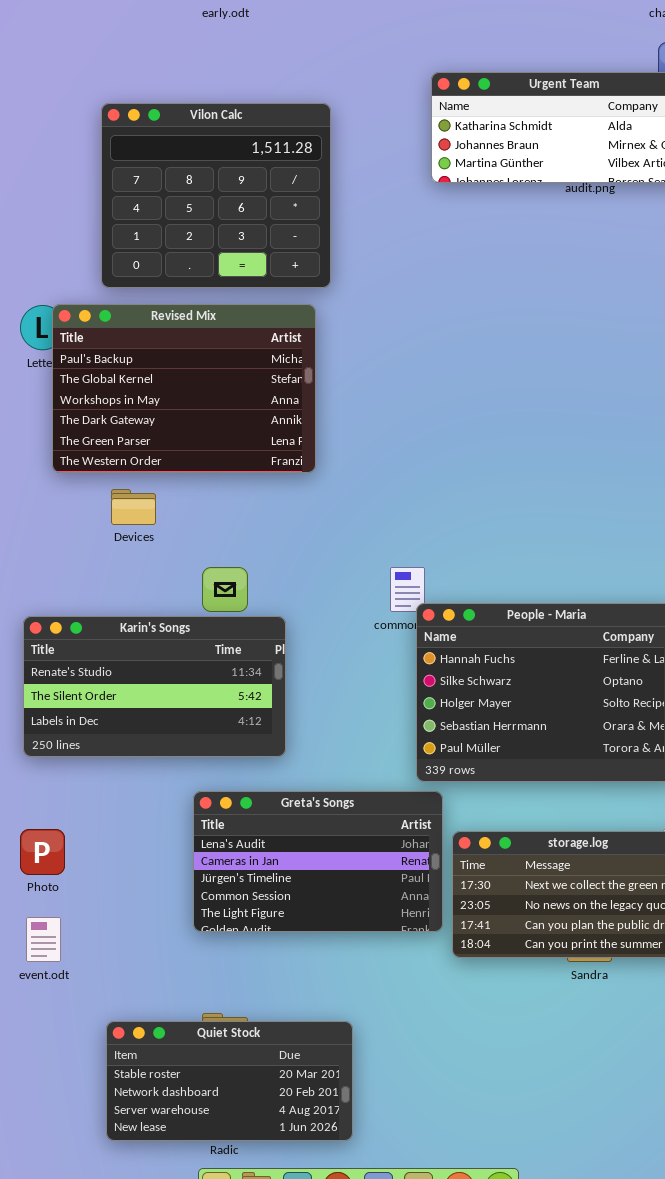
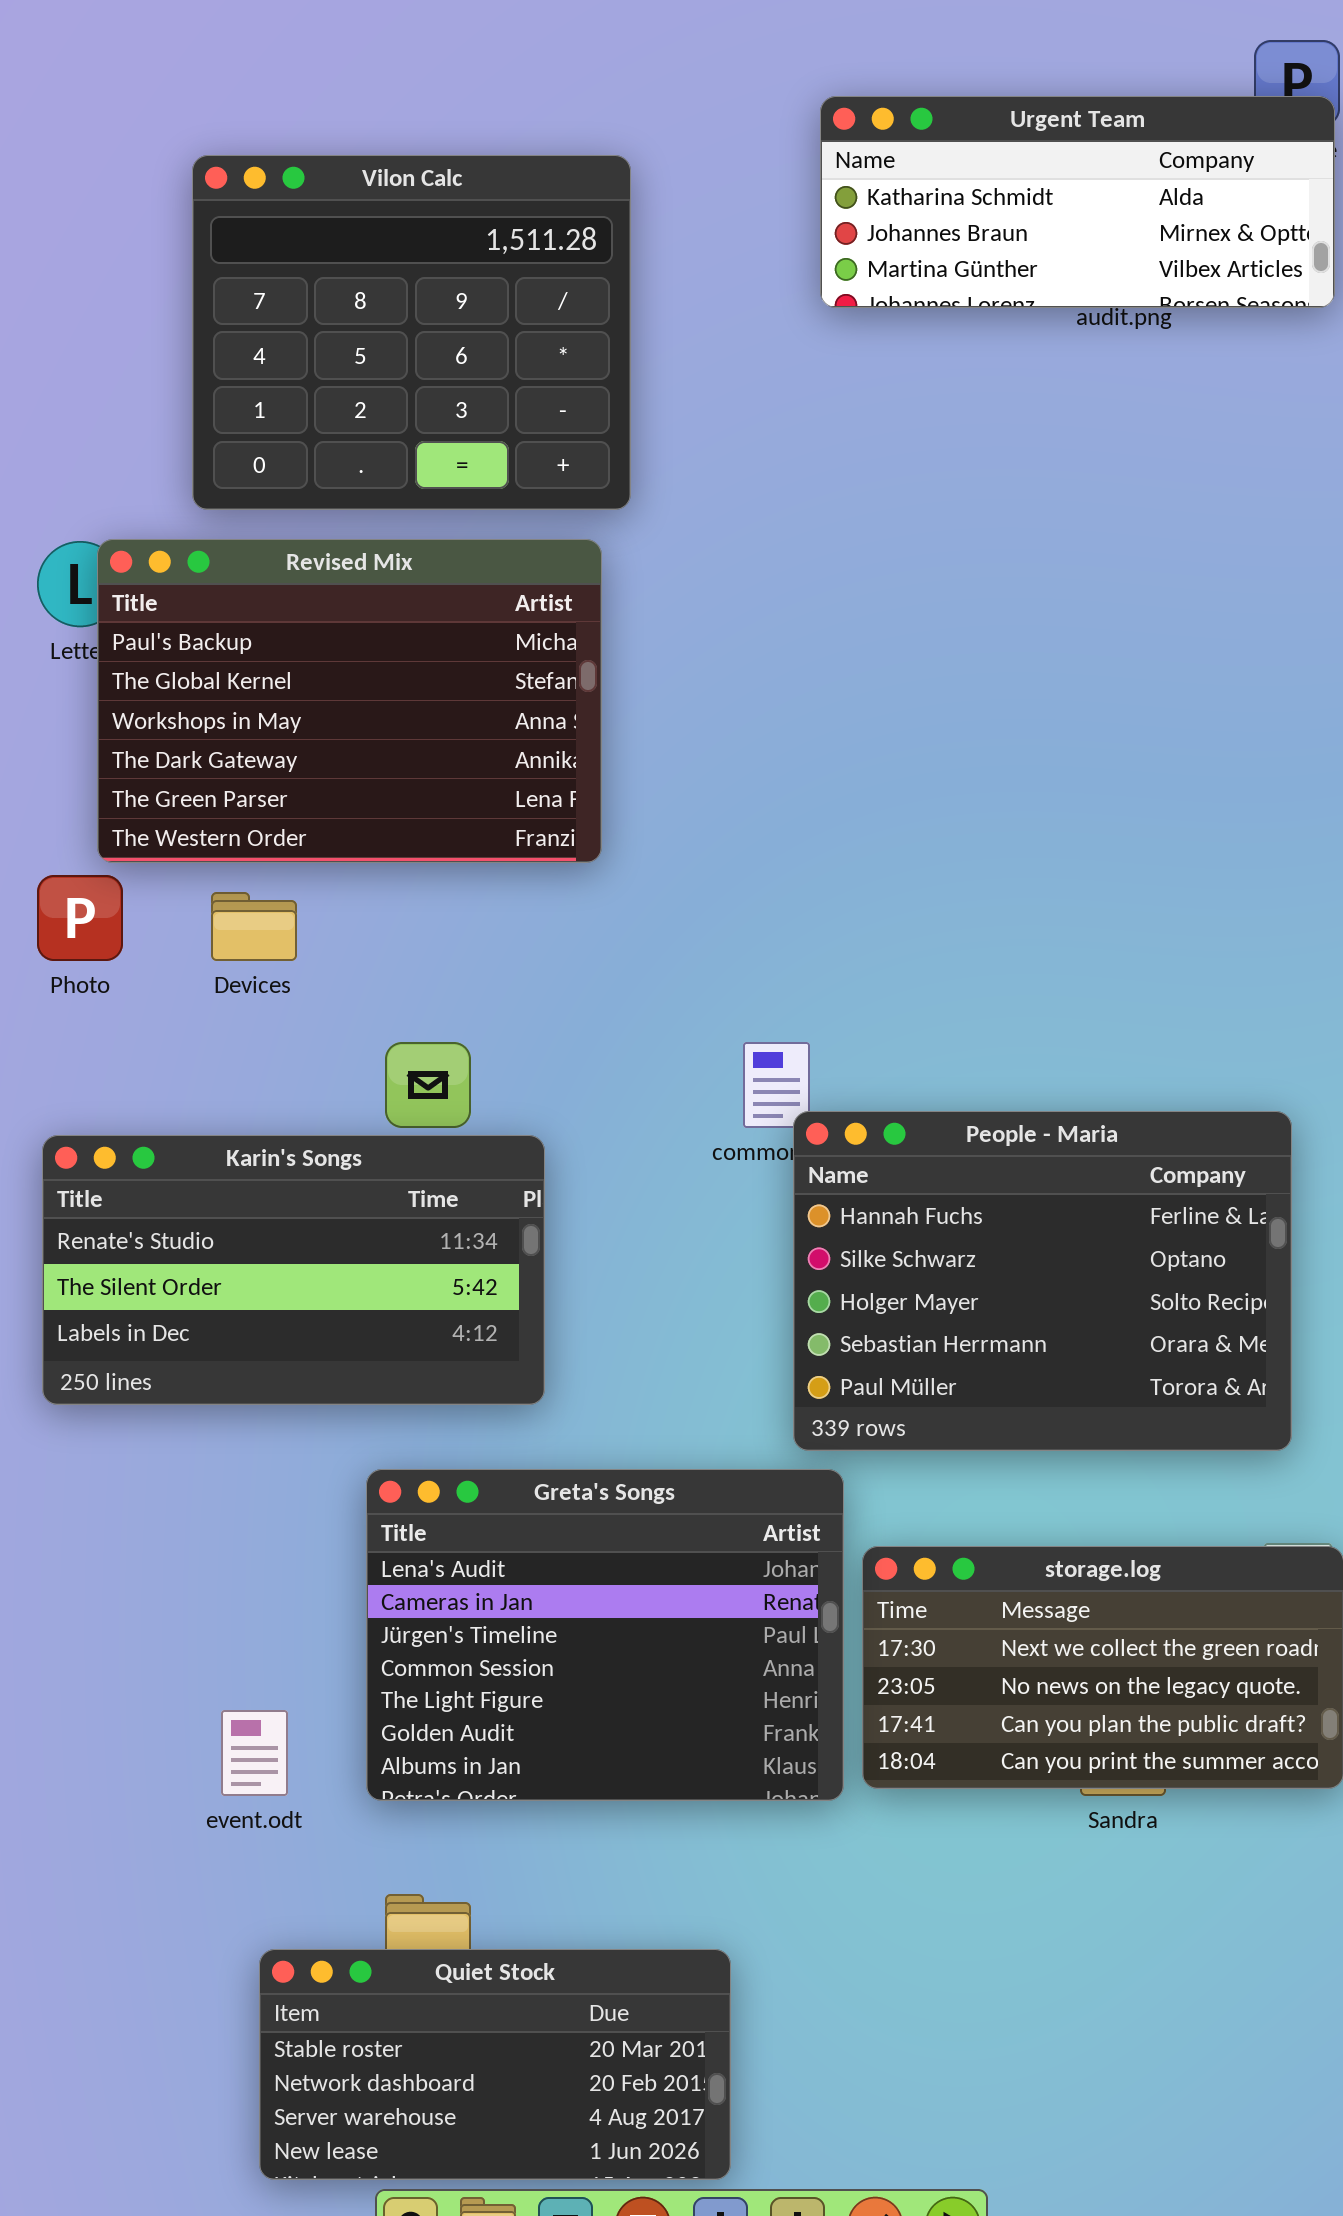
Greta's Songs: [193,791,443,932] -> [366,1469,844,1801], resized
Photo: [20,829,65,875] -> [37,875,123,961], moved
event.odt: [26,917,61,962] -> [221,1710,288,1796], moved
Quiet Stock: [106,1021,353,1141] -> [259,1949,731,2180], moved

